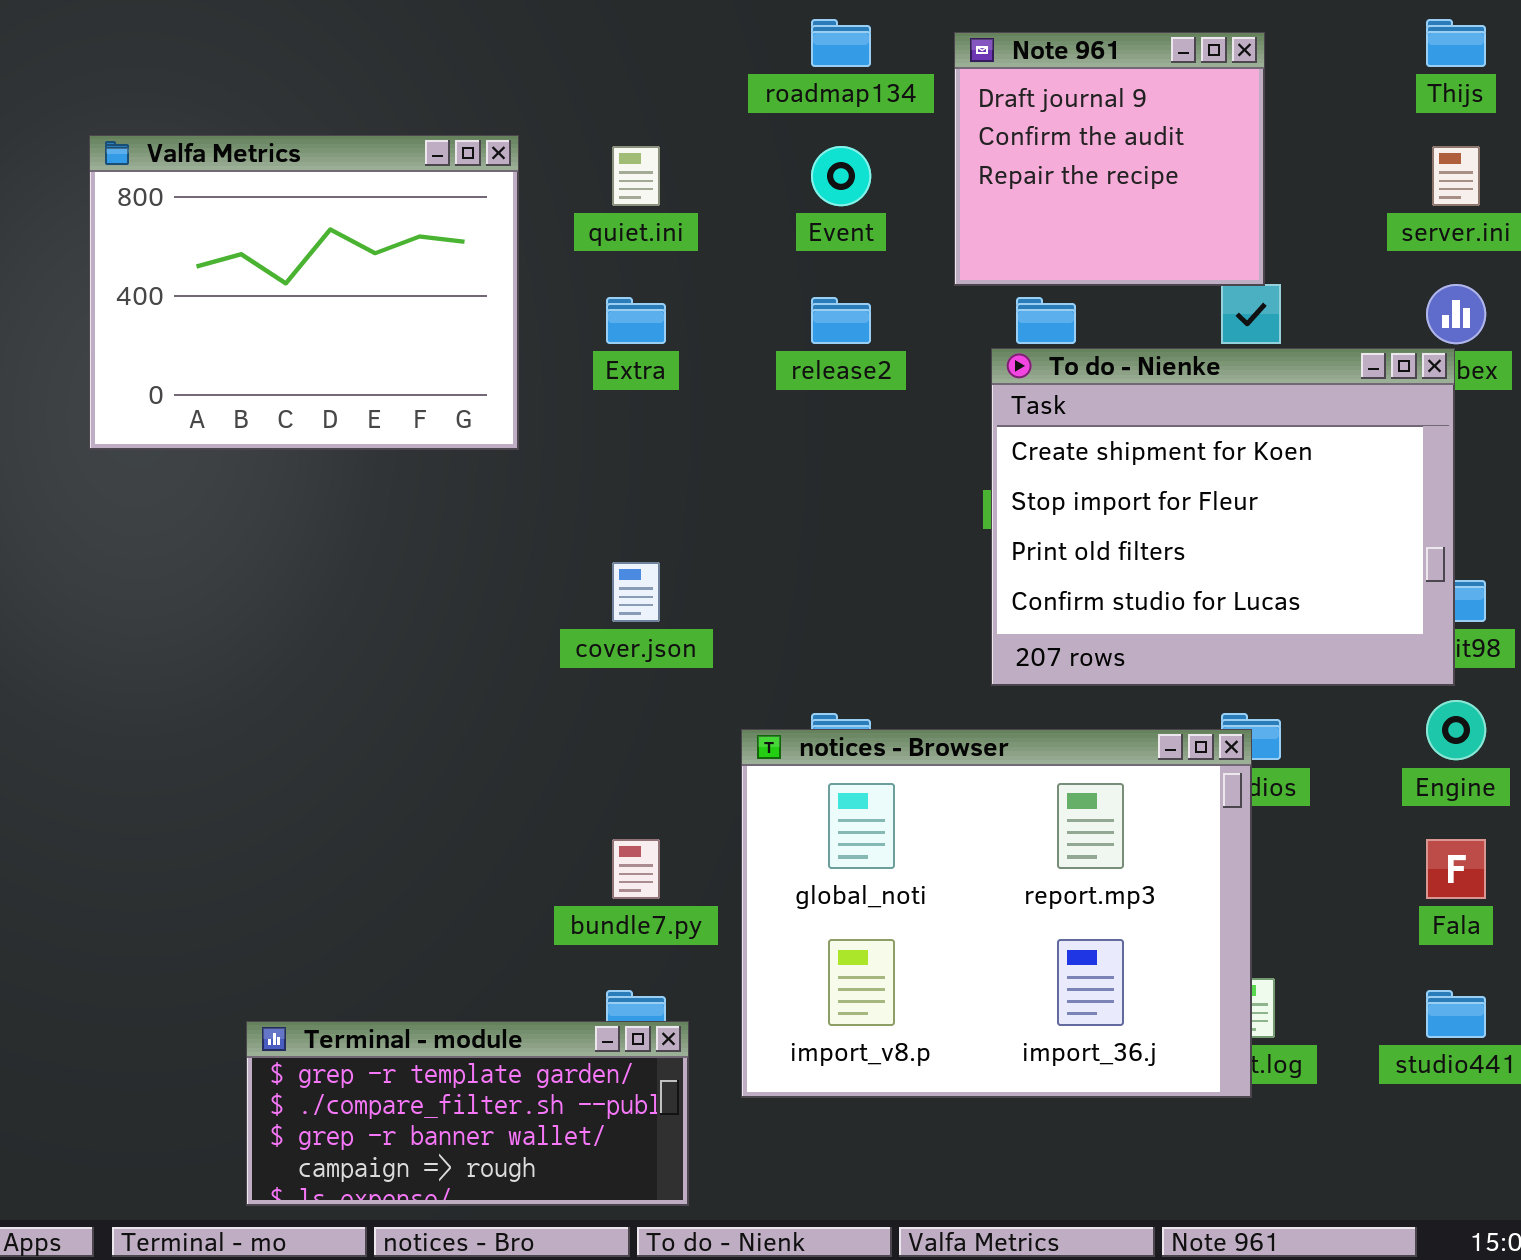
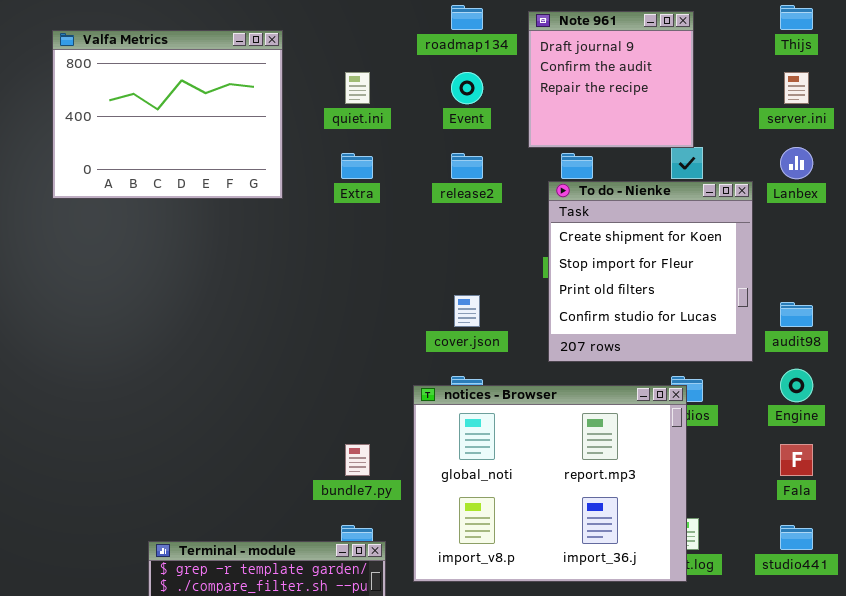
Valfa Metrics: [89,135,519,450] -> [52,30,283,199], moved
To do - Nienke: [991,348,1455,686] -> [548,181,753,362], resized
cover.json: [612,562,660,622] -> [454,295,480,327], moved

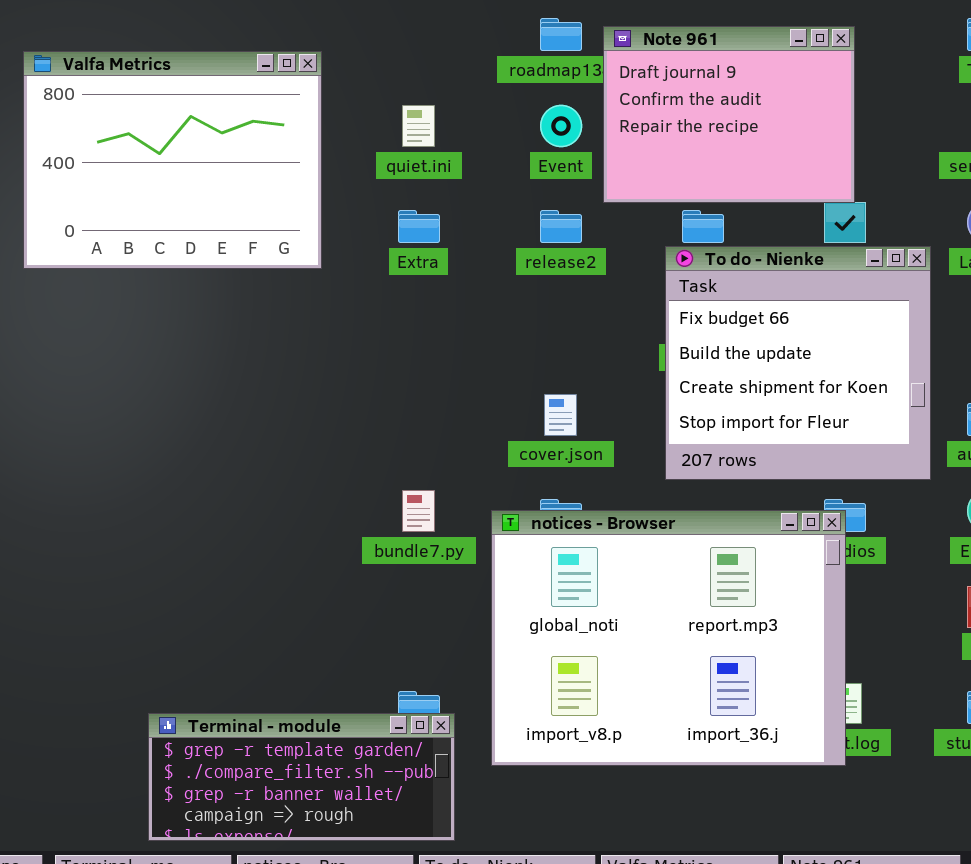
Note 961: [528,11,694,148] -> [603,26,855,203], resized
To do - Nienke: [548,181,753,362] -> [665,246,931,480], scrolled up 2 rows
bundle7.py: [345,444,370,476] -> [402,490,435,532], moved

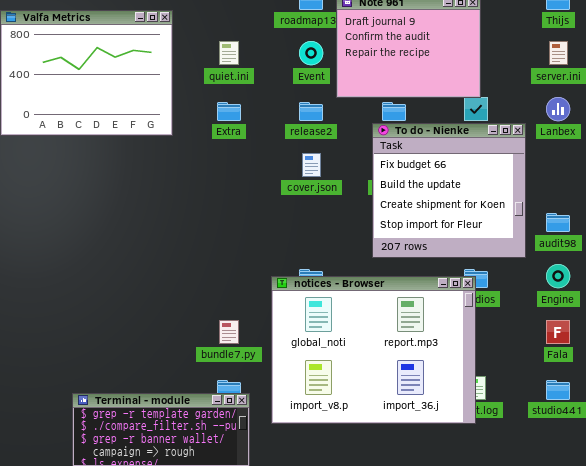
cover.json: [544,394,577,436] -> [302,153,321,177], moved
bundle7.py: [402,490,435,532] -> [219,320,239,344], moved

